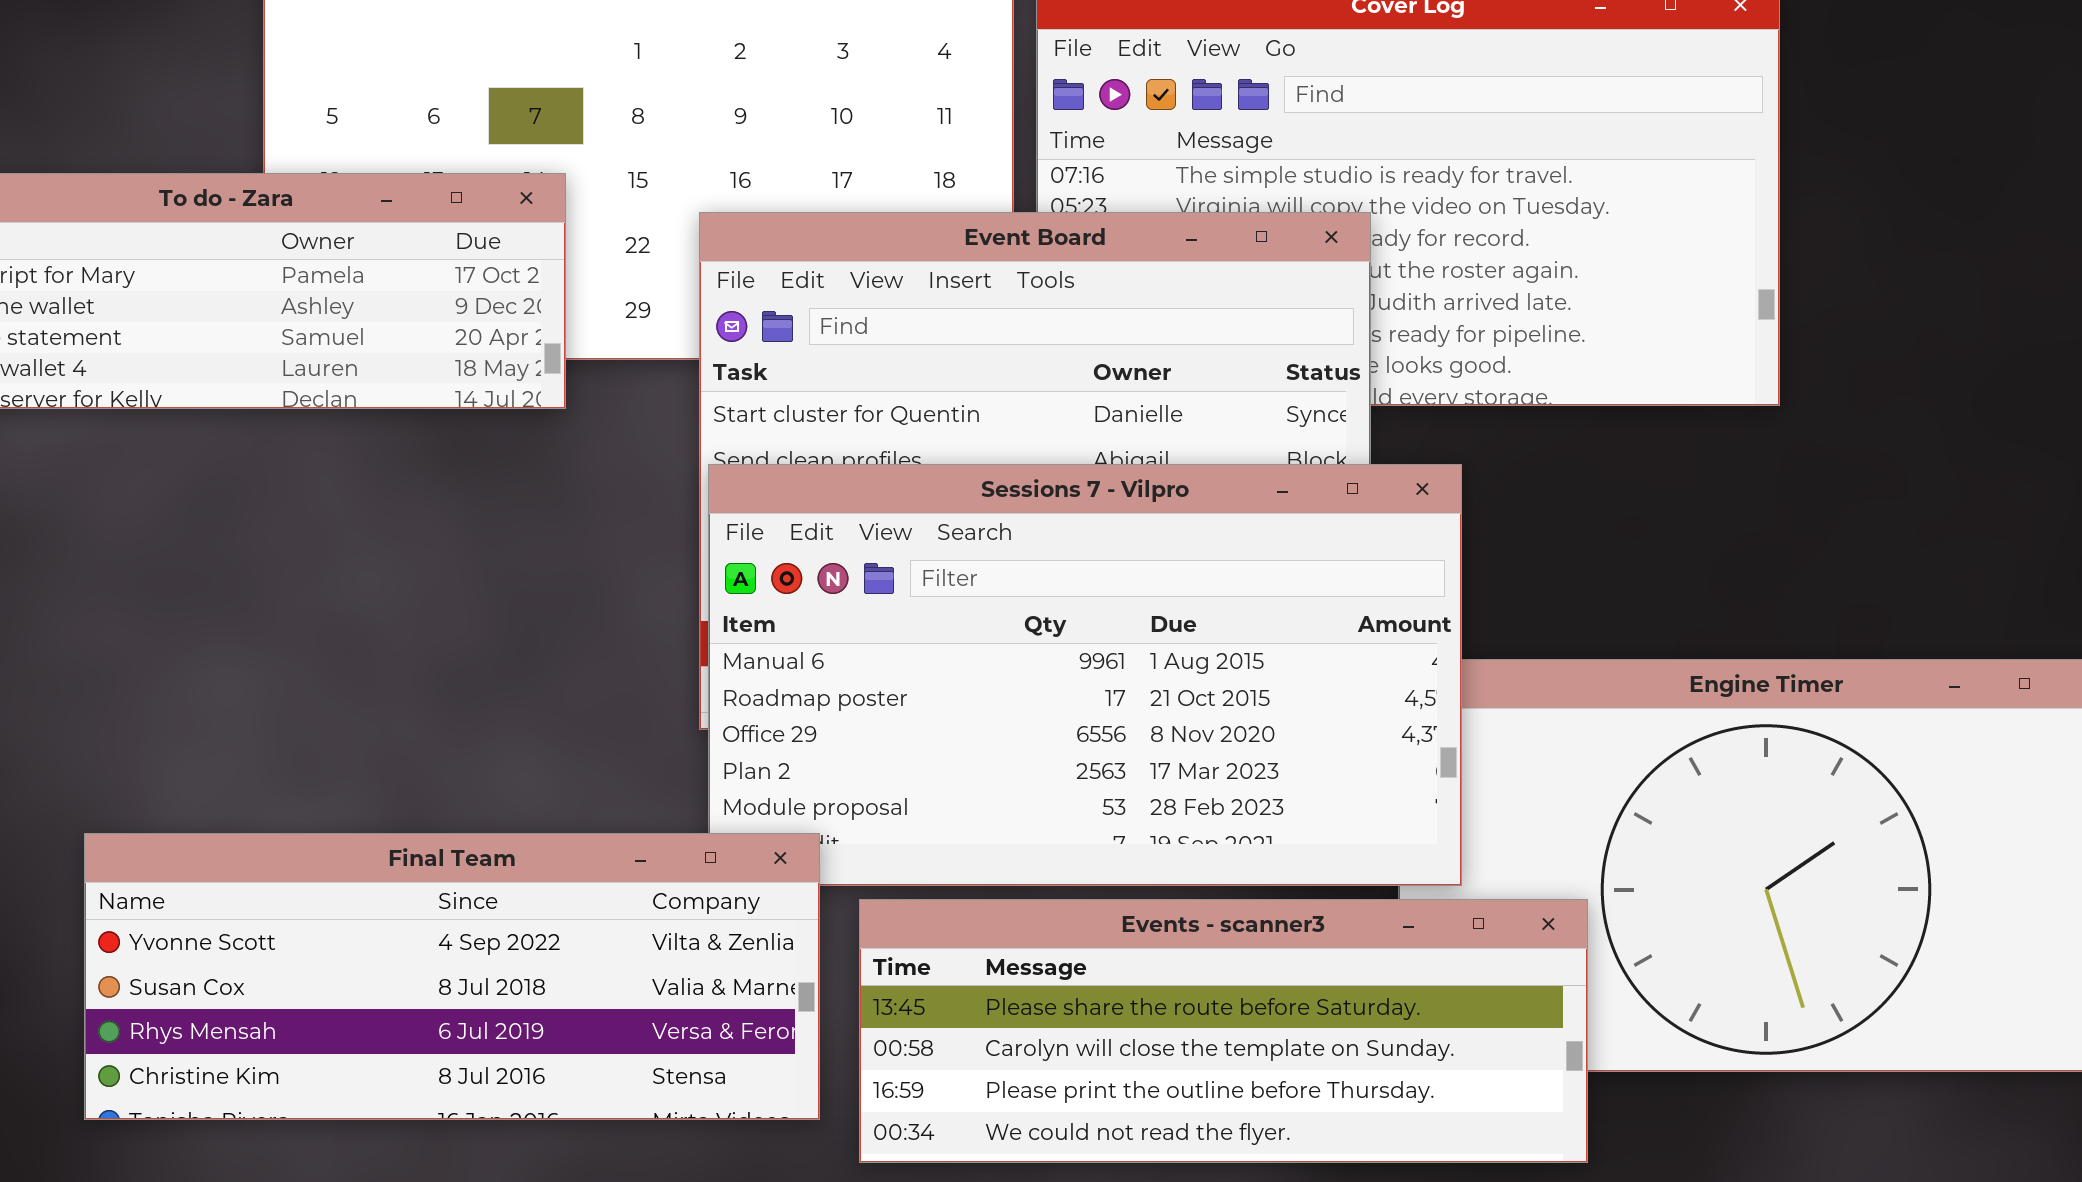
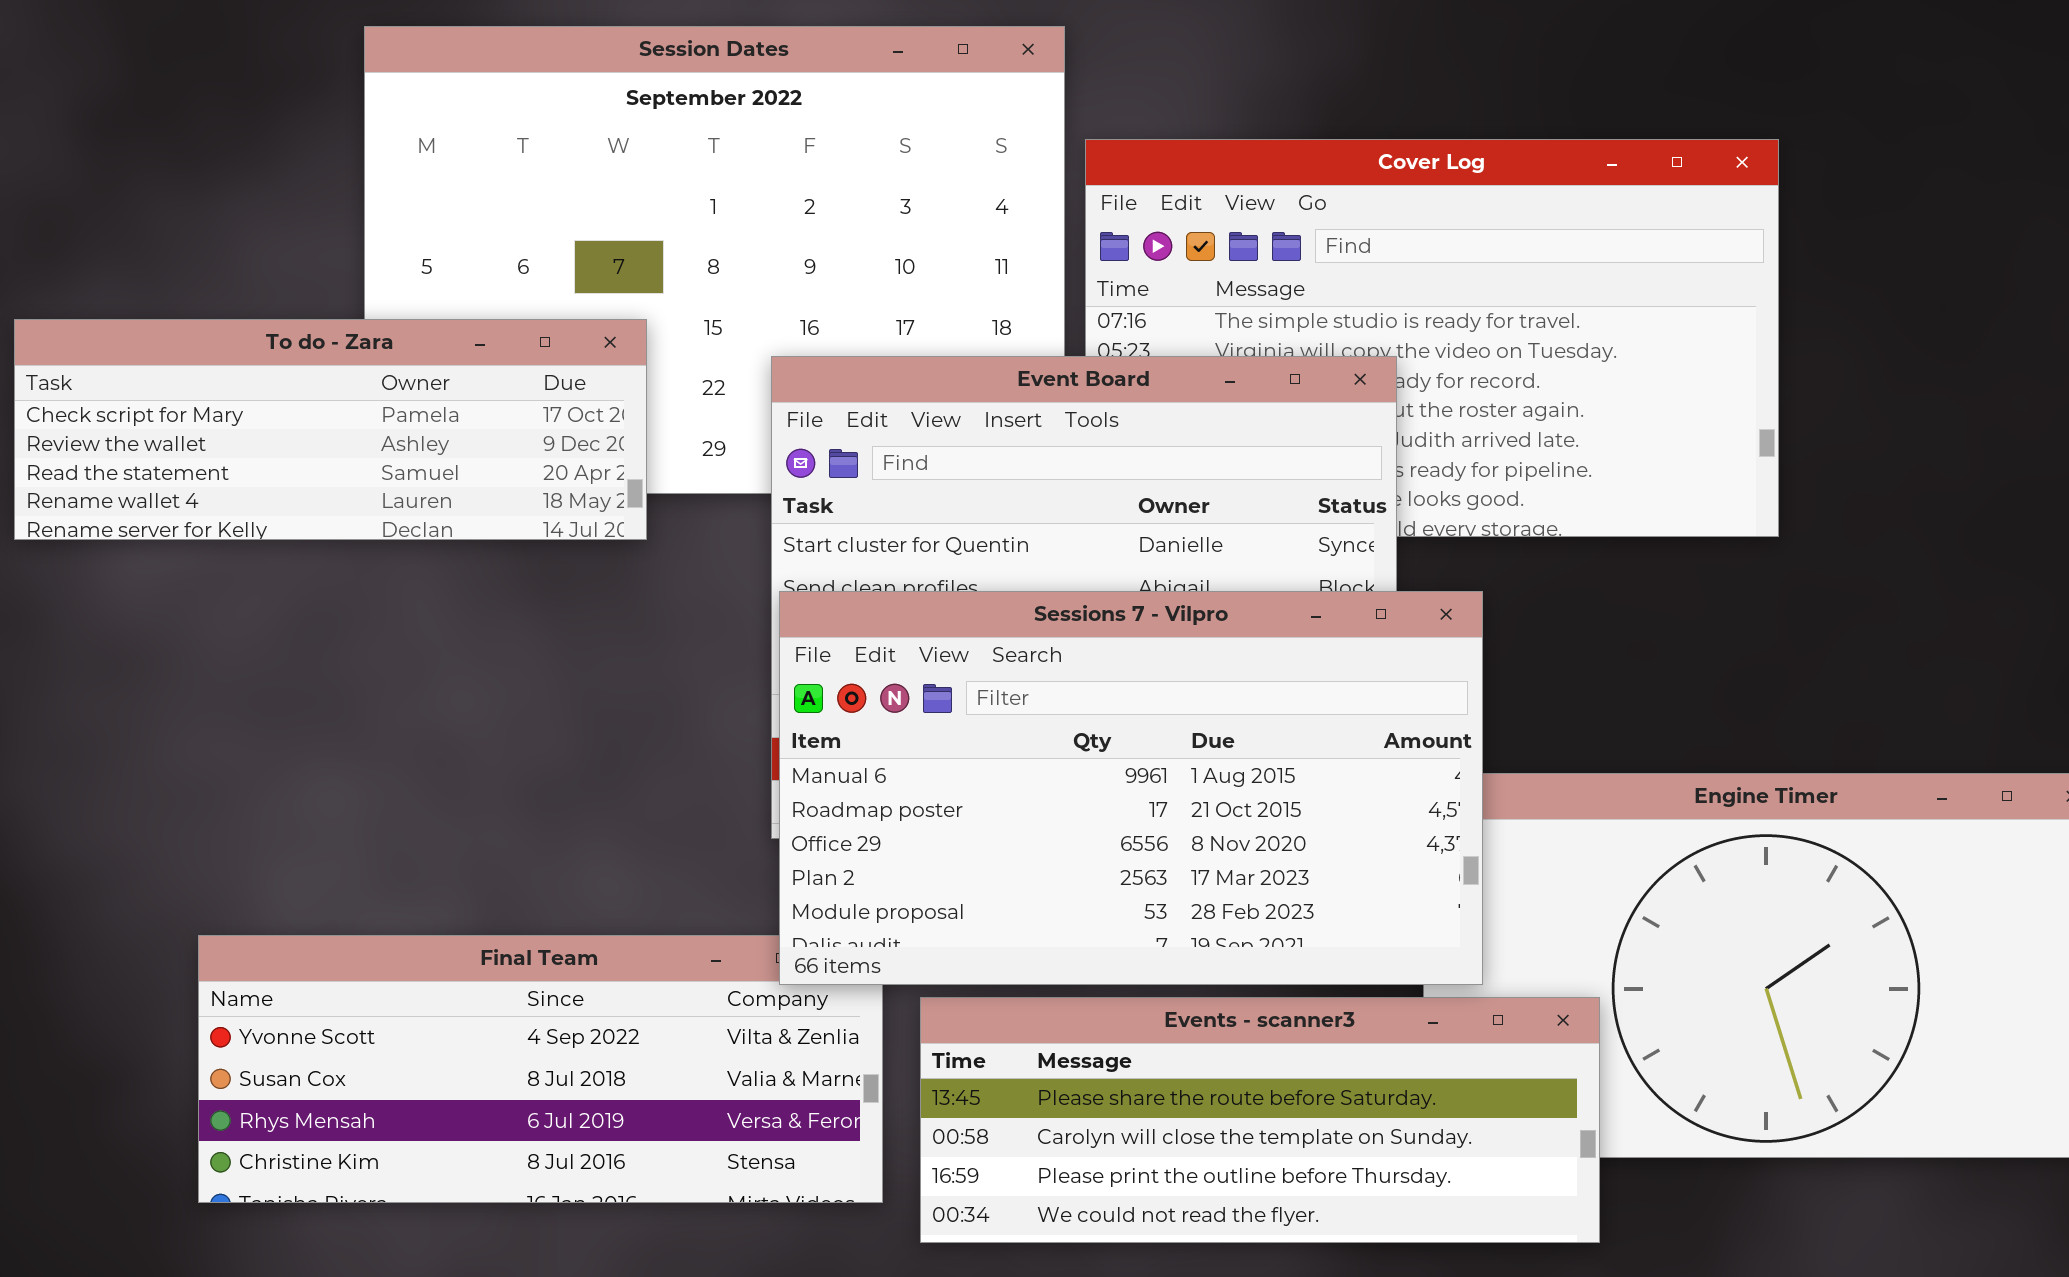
Sessions 7 - Vilpro: [708,464,1462,886] -> [779,591,1483,985], raised

